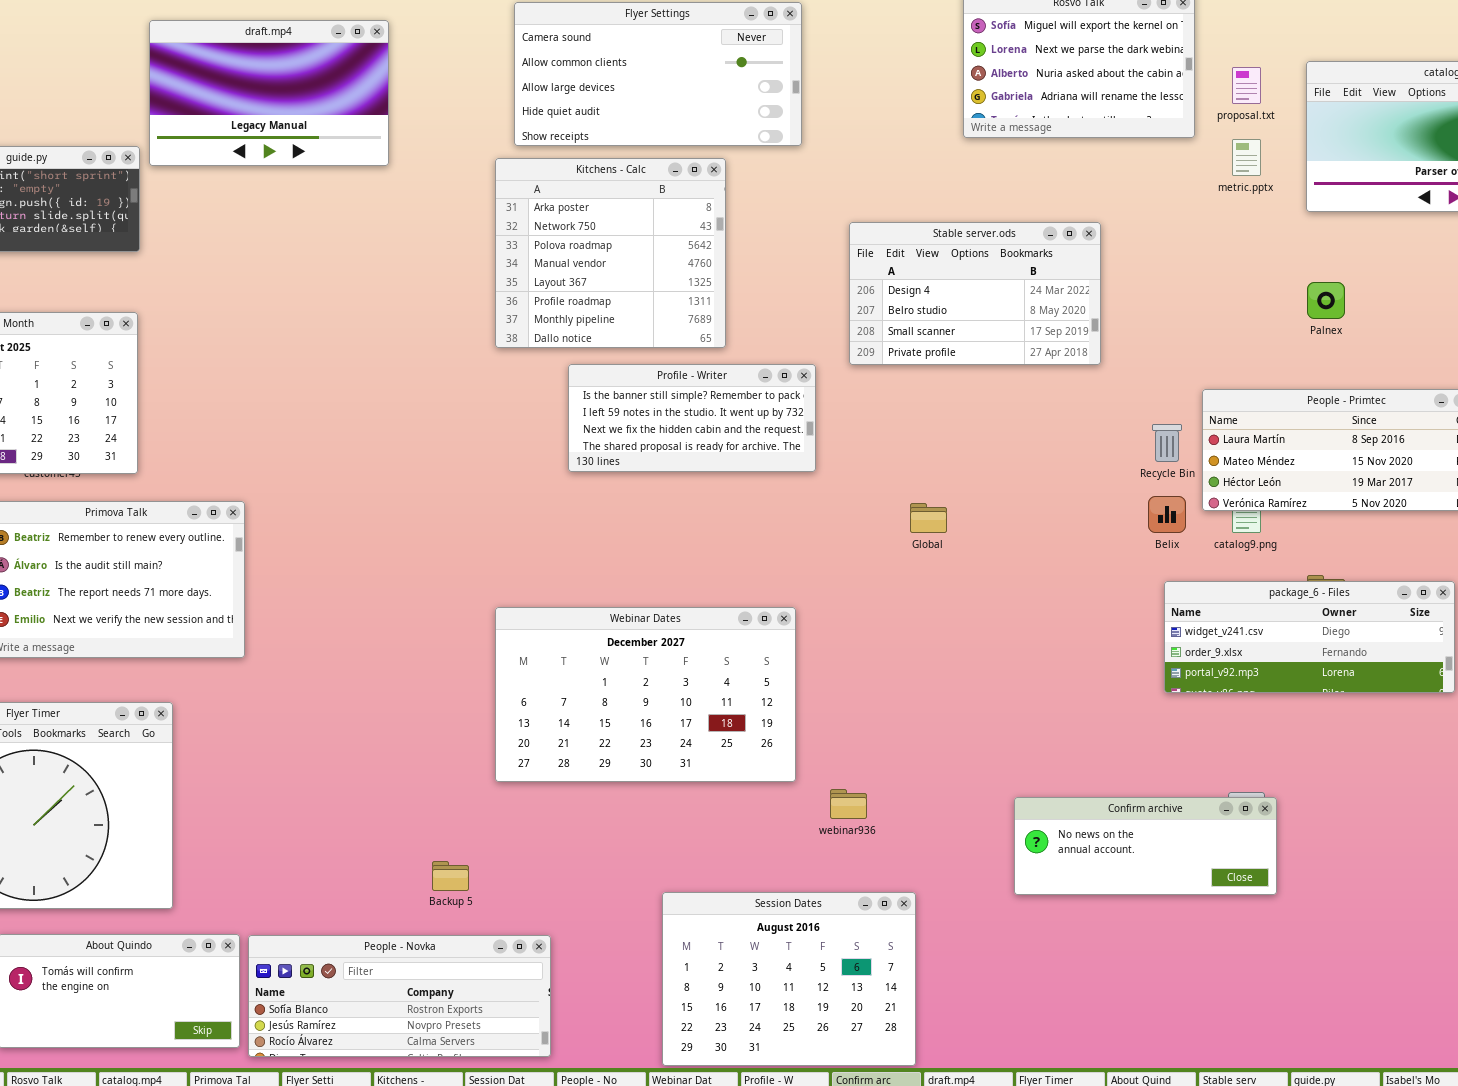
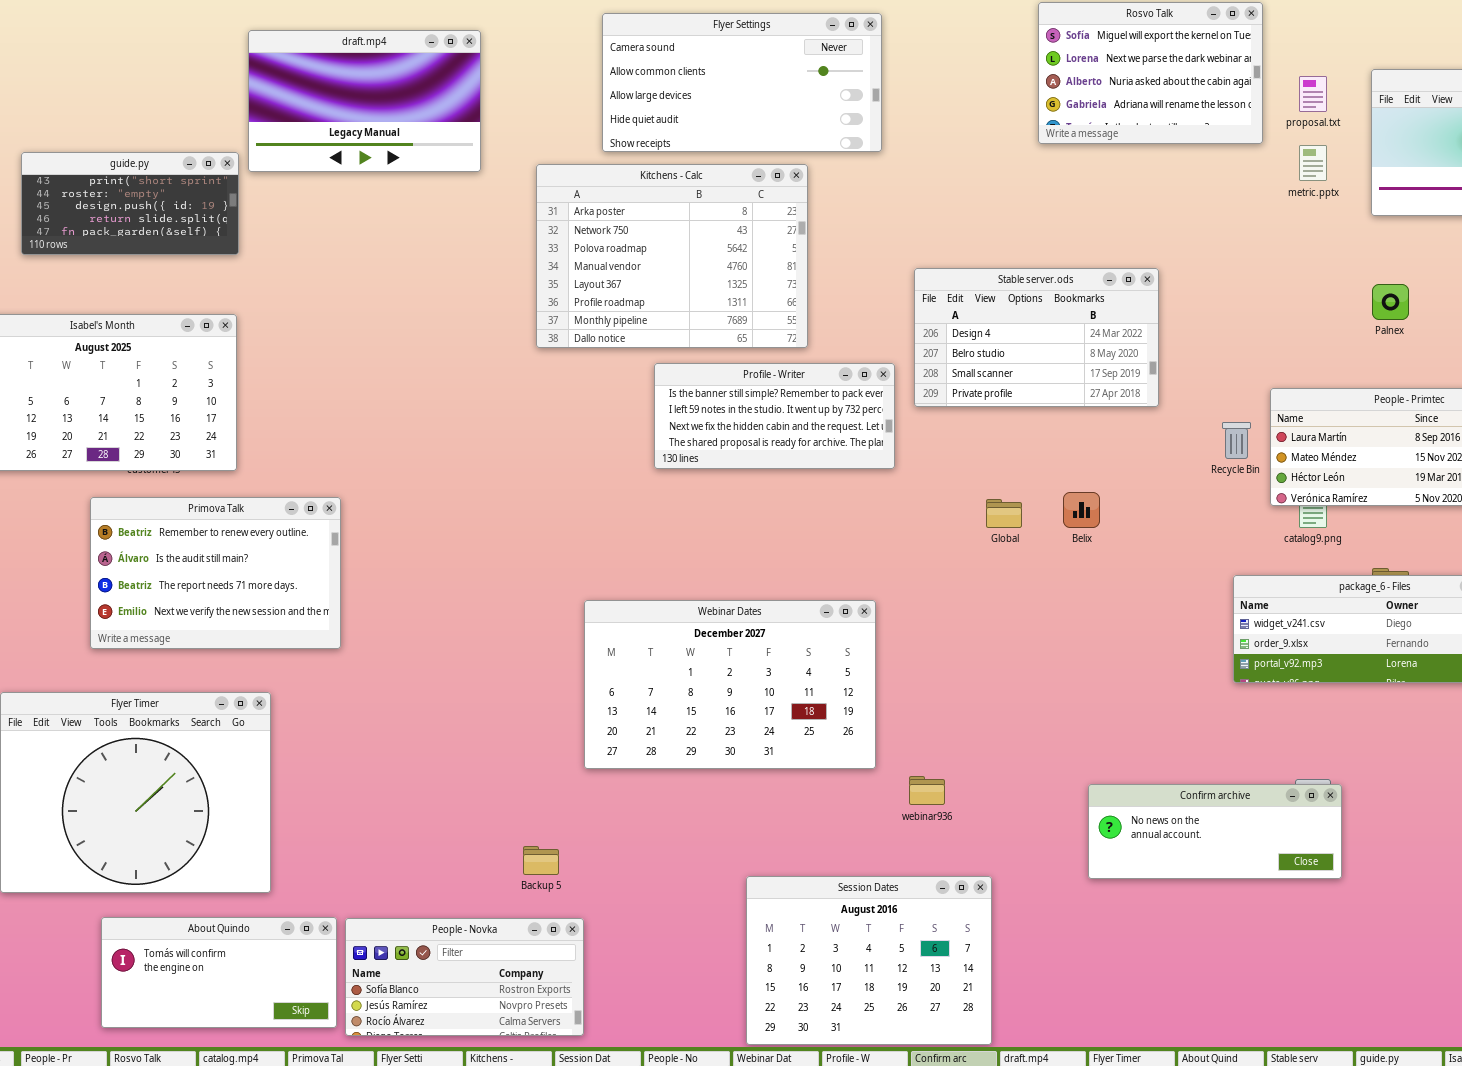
Kitchens - Calc: [495,158,726,348] -> [536,164,808,348], resized
Stable server.ods: [849,222,1101,365] -> [914,268,1159,407], moved
Belix: [1148,496,1186,533] -> [1063,492,1100,528], moved
People - Novka: [248,935,551,1057] -> [345,918,584,1036], resized

